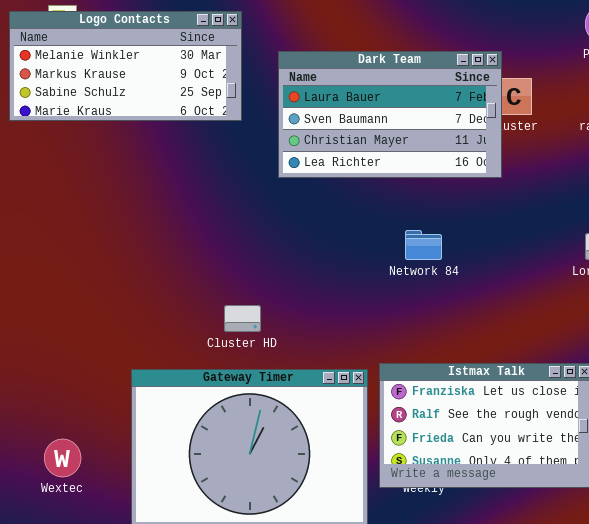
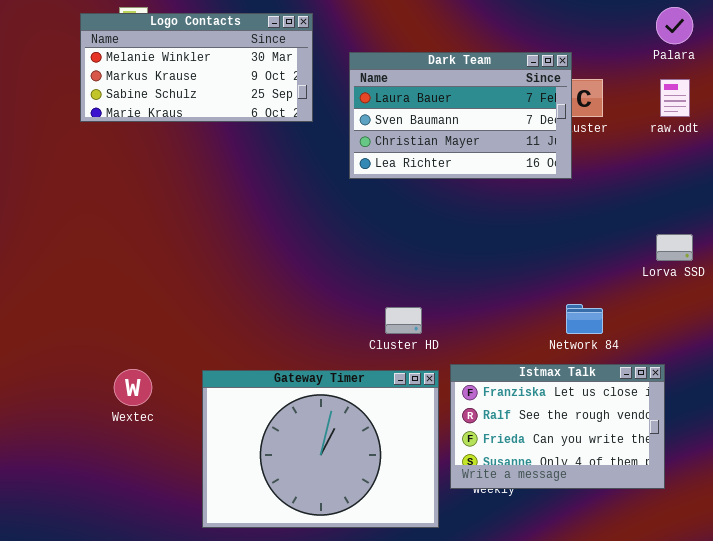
Network 84: [405,230,442,260] -> [566,304,603,334], moved
Cluster HD: [224,305,261,332] -> [385,307,422,334], moved
Wextec: [44,439,81,477] -> [114,369,152,406], moved

